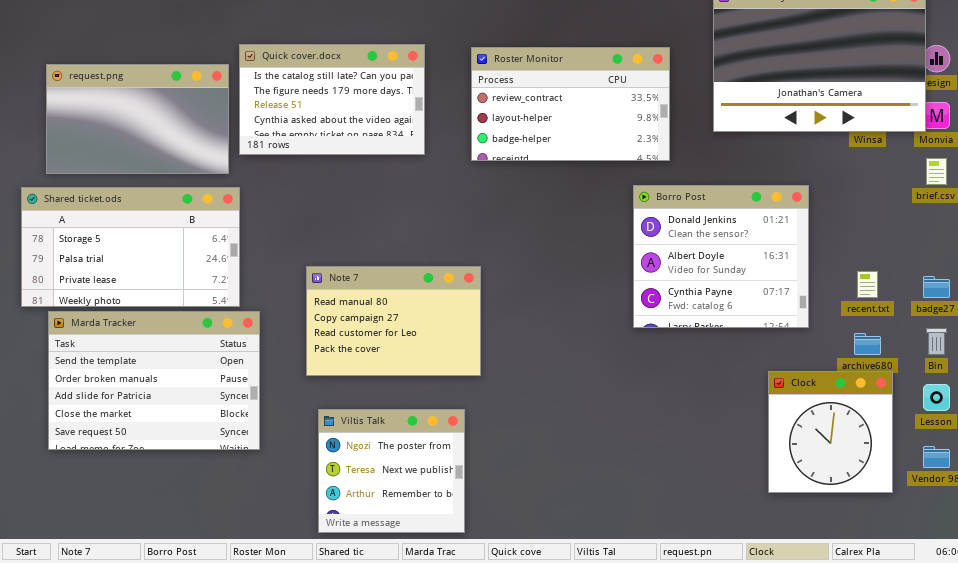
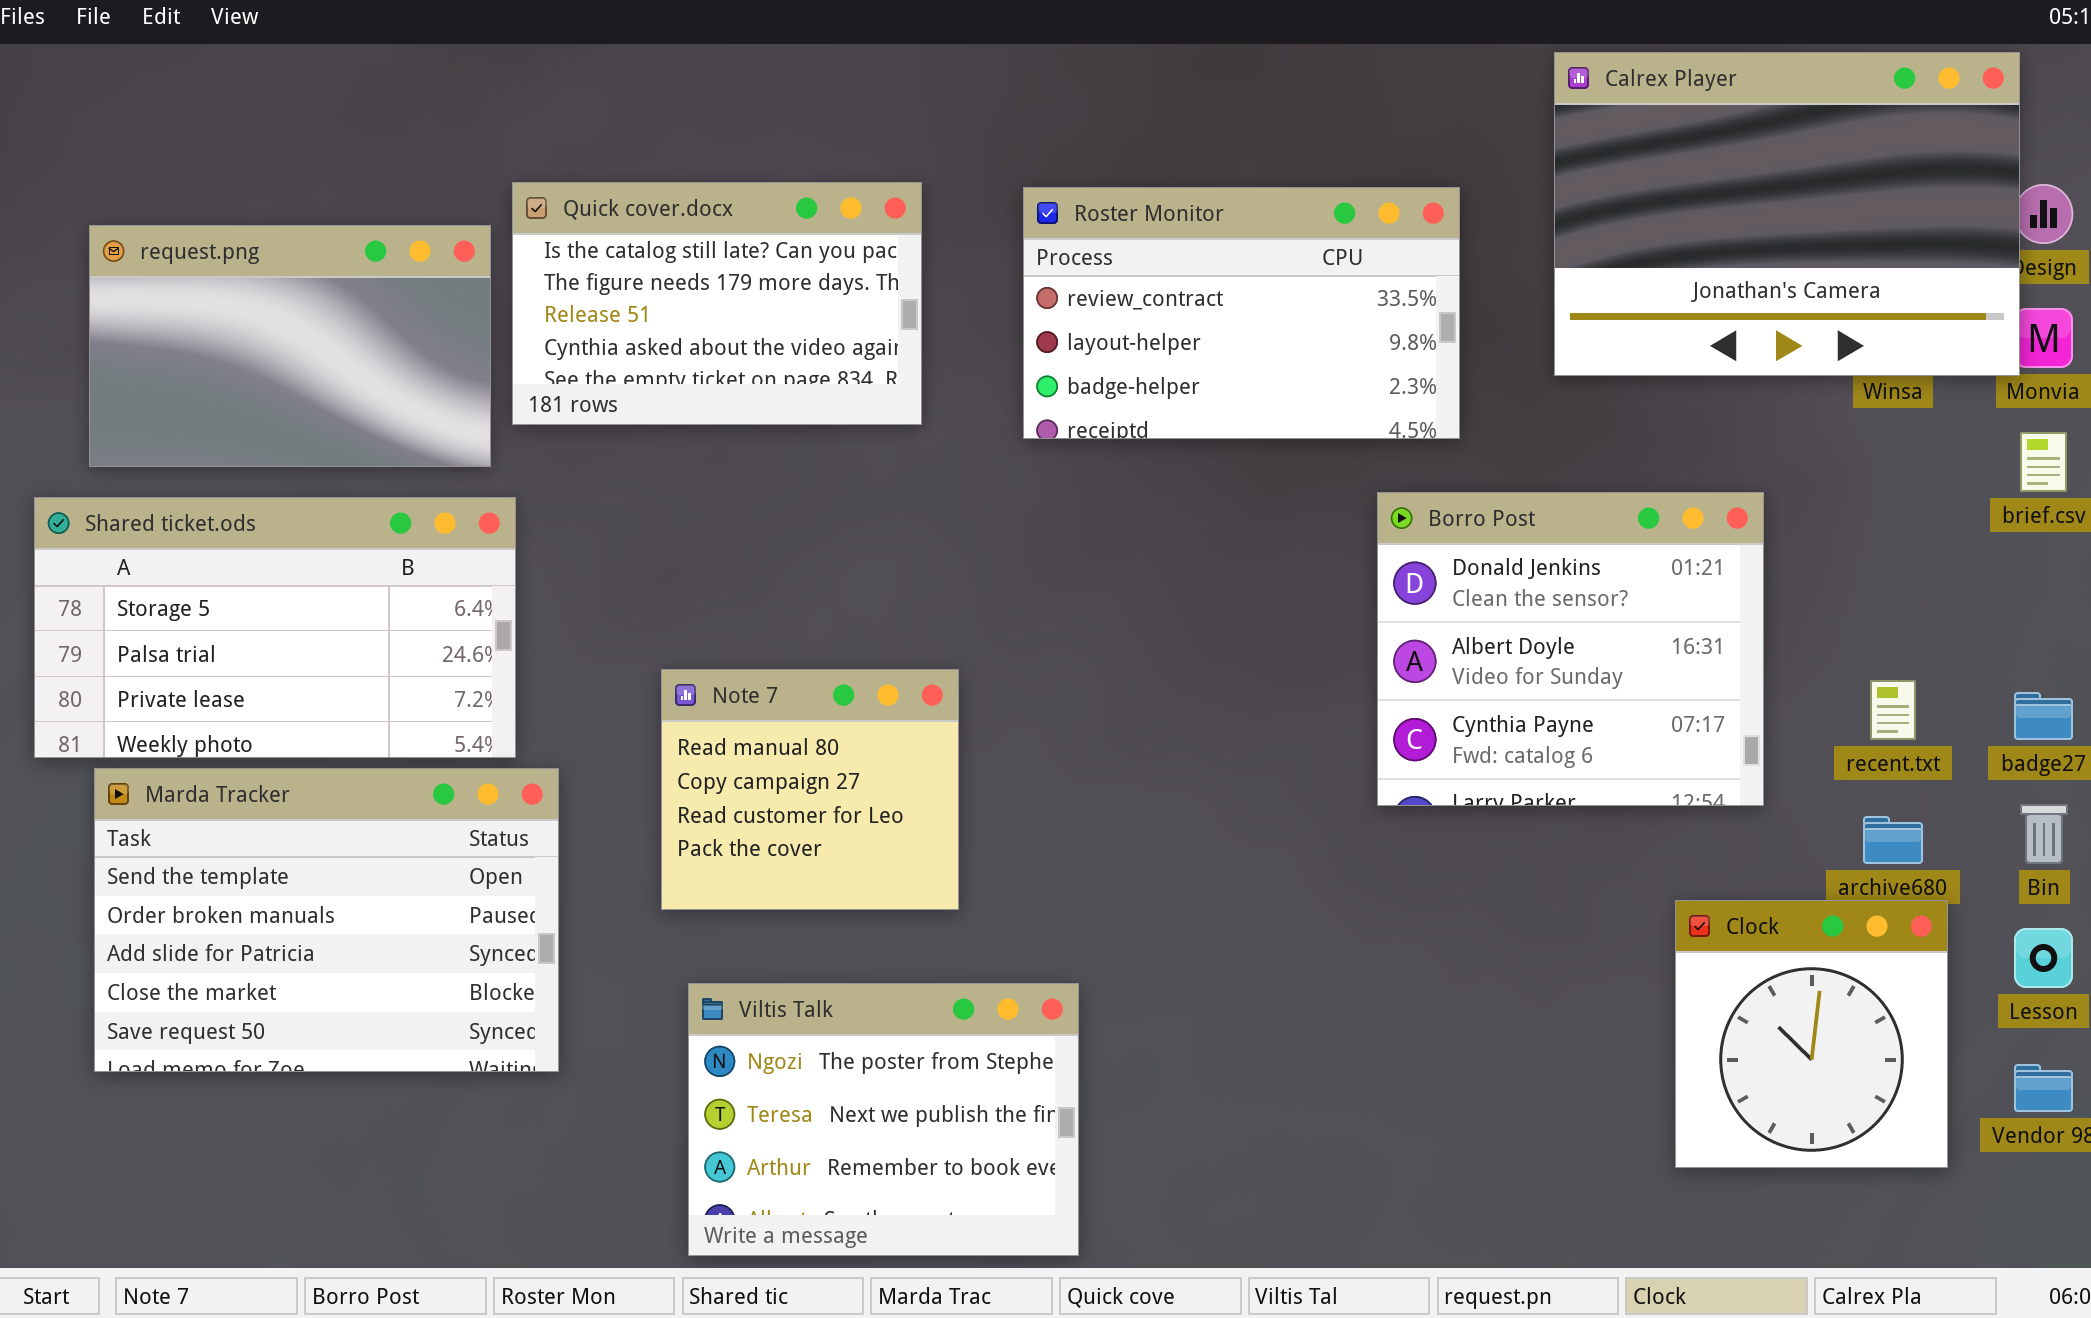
Note 7: [306,266,481,376] -> [661,669,959,910], resized
Viltis Talk: [318,409,465,533] -> [688,983,1079,1256], resized

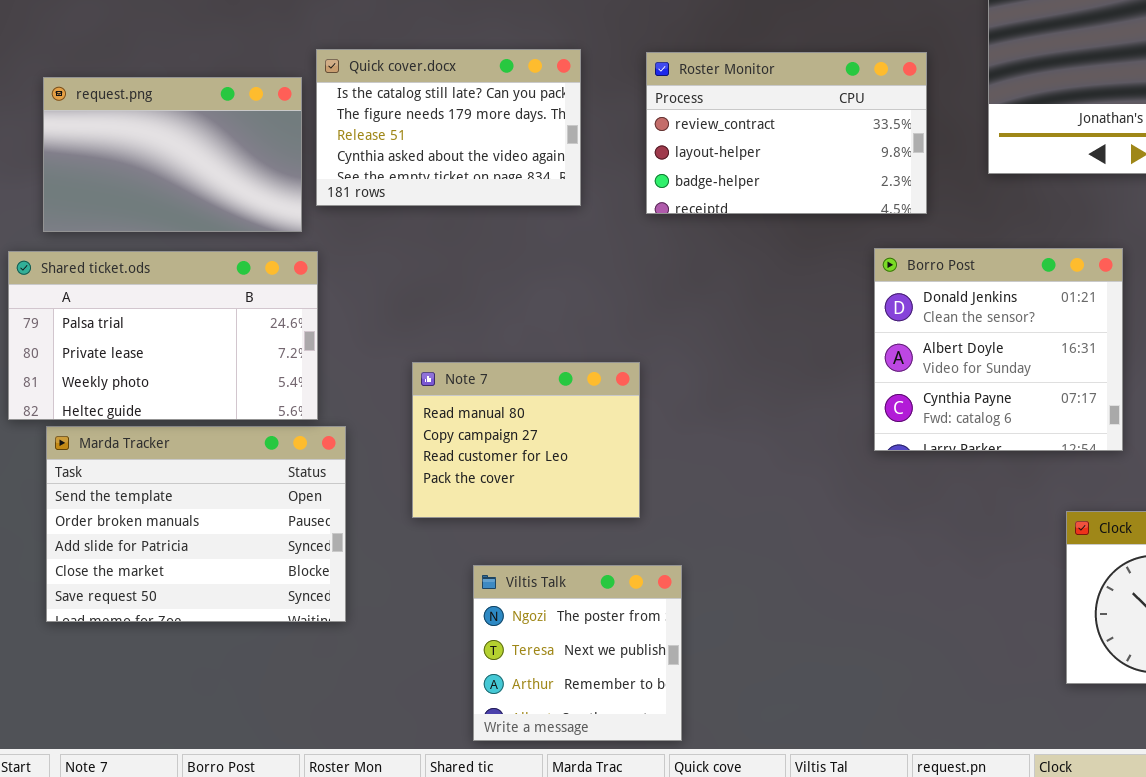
Shared ticket.ods: [34,497,516,758] -> [8,251,318,420], scrolled down 1 row
Note 7: [661,669,959,910] -> [412,362,640,518], resized
Viltis Talk: [688,983,1079,1256] -> [473,565,682,741], resized

